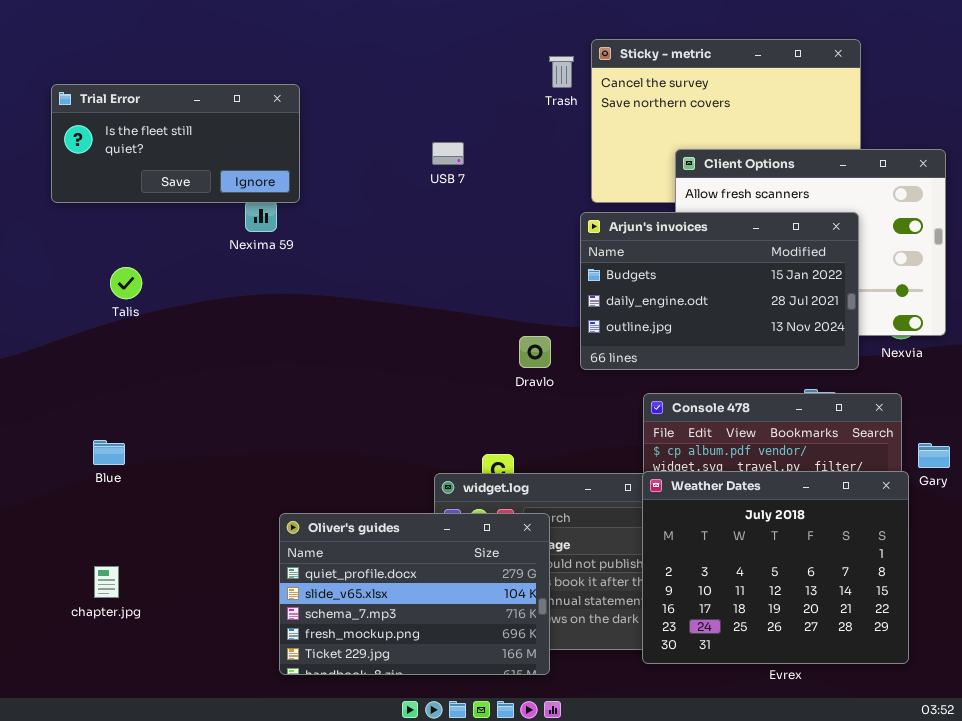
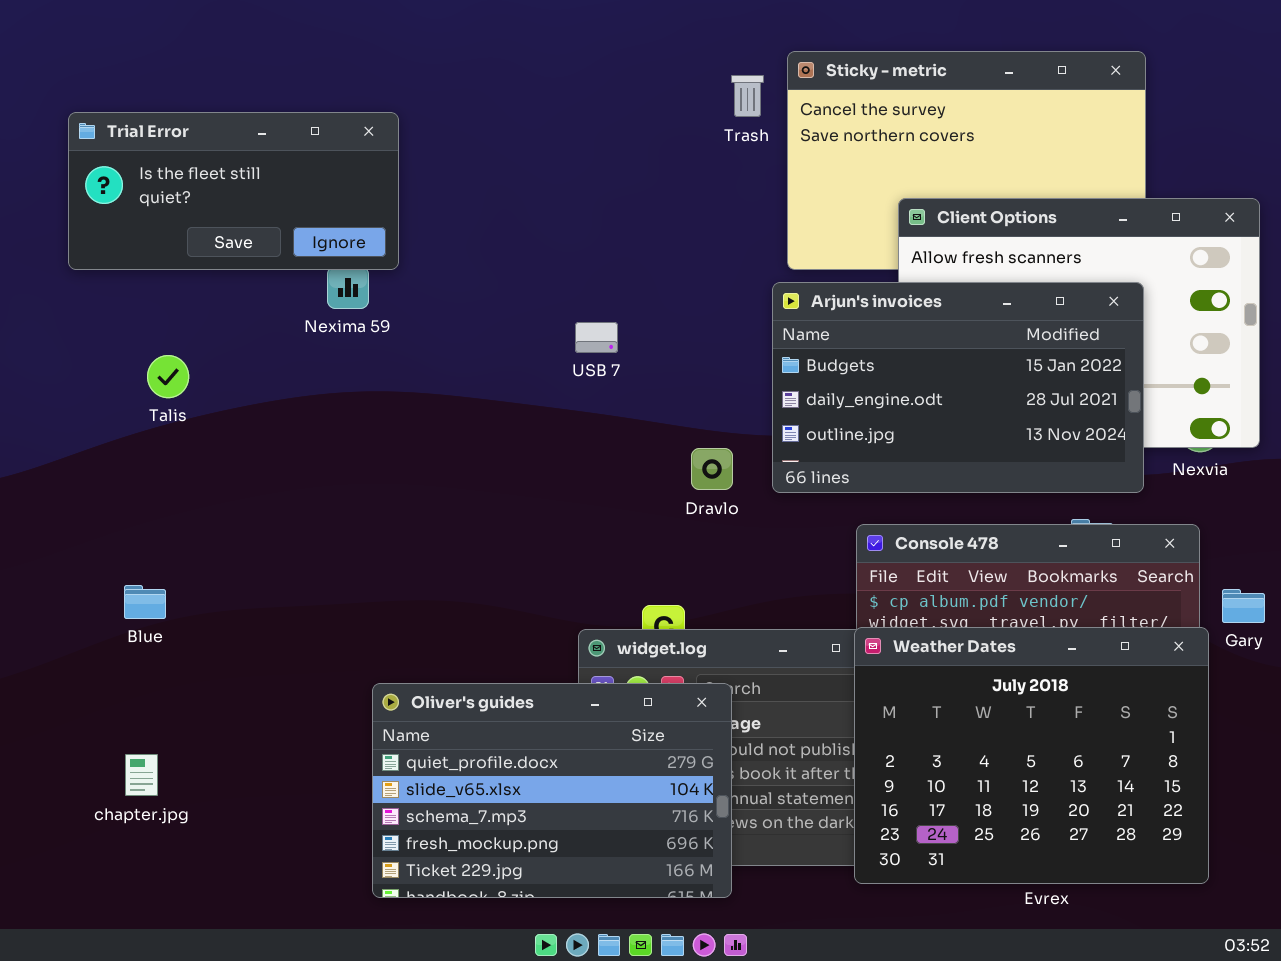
USB 7: [432,142,464,165] -> [575,322,618,353], moved

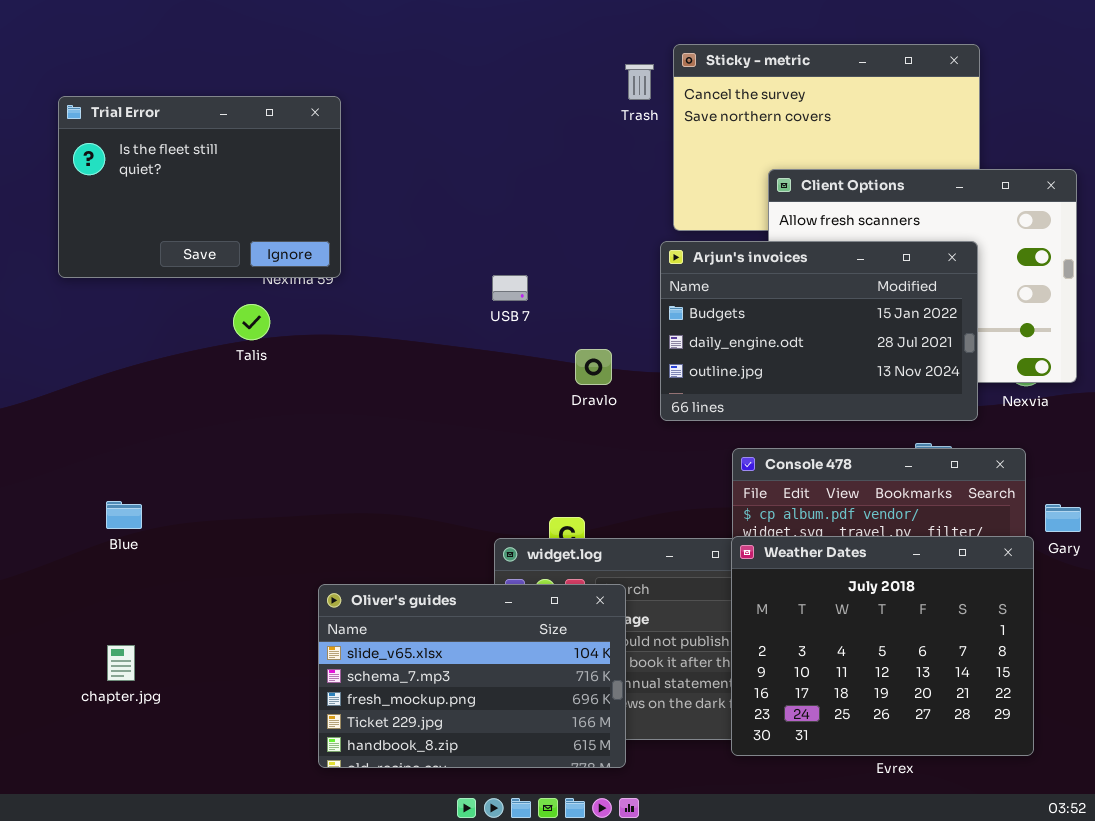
Trial Error: [68,112,399,270] -> [58,96,341,278], resized
Talis: [147,355,189,398] -> [233,304,270,340], moved
Dravlo: [691,448,733,490] -> [575,349,612,385], moved
Oliver's guides: [372,683,732,898] -> [318,584,626,768], scrolled down 1 row

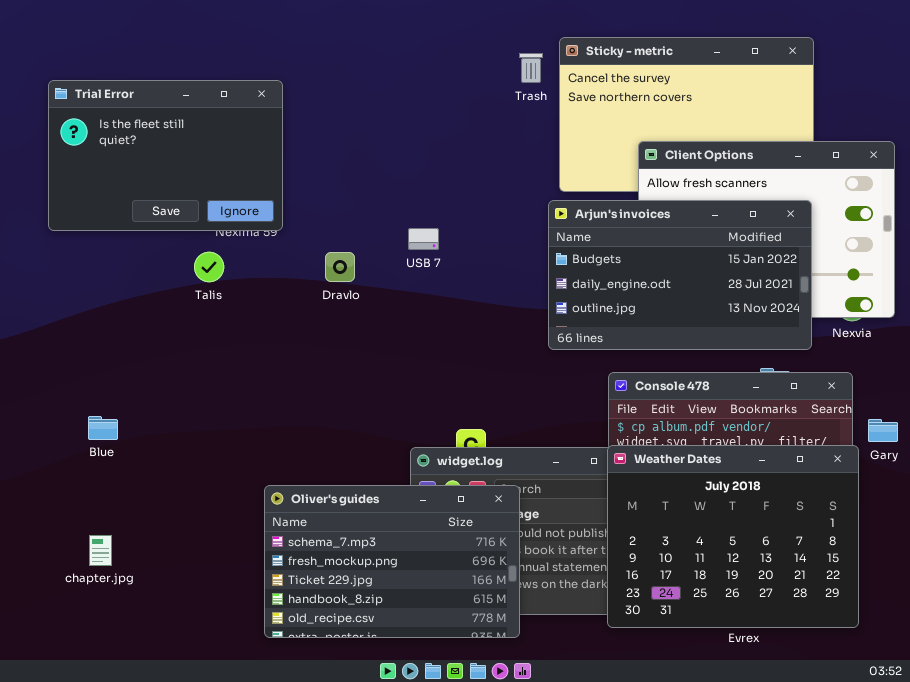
Dravlo: [575,349,612,385] -> [325,252,355,282], moved
Oliver's guides: [318,584,626,768] -> [264,485,520,638], scrolled down 1 row

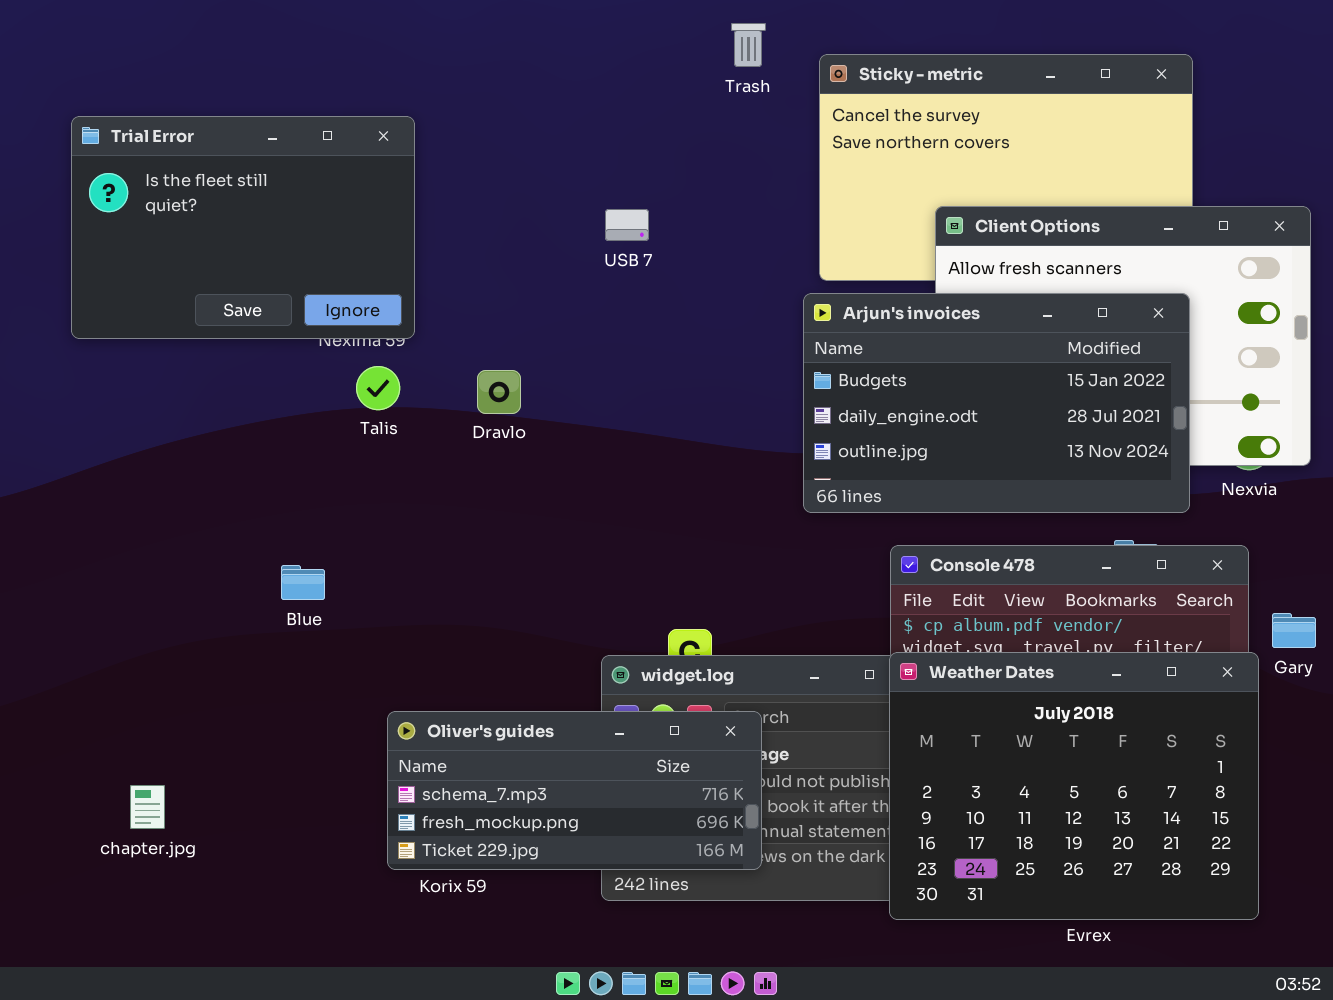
Trash: [519,53,543,83] -> [731,23,766,67], moved
USB 7: [408,228,439,250] -> [605,209,649,241], moved
Talis: [194,252,224,282] -> [356,366,400,410], moved
Blue: [88,416,118,440] -> [281,565,325,600], moved
Oliver's guides: [264,485,520,638] -> [387,711,762,870], resized

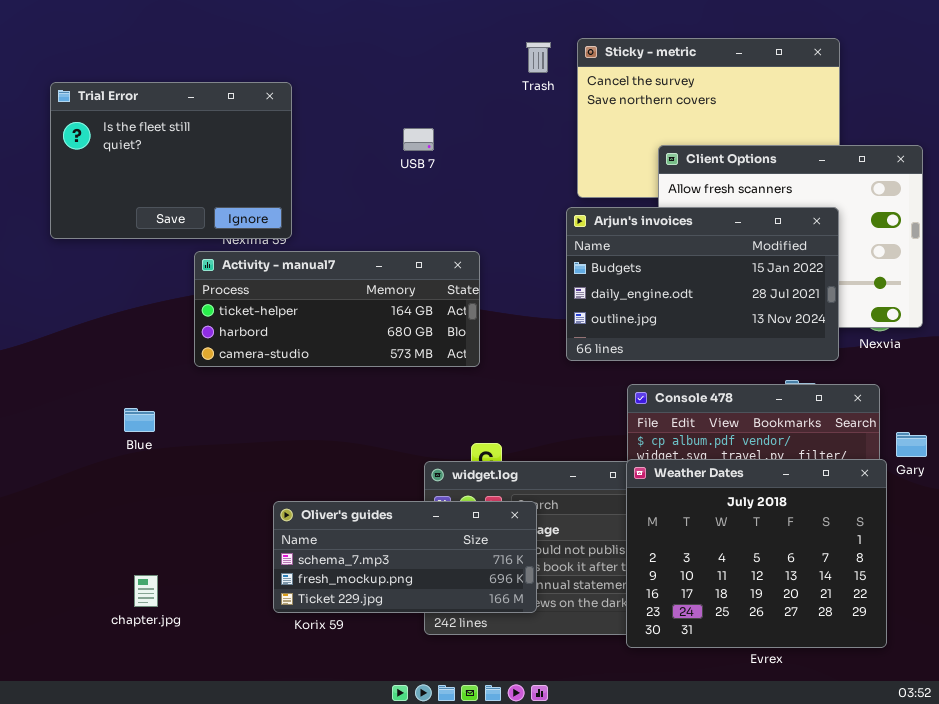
Trash: [731,23,766,67] -> [526,42,551,73], moved
USB 7: [605,209,649,241] -> [403,128,434,151], moved
Activity - manual7: none -> [194,251,480,367], opened
Blue: [281,565,325,600] -> [124,408,155,432], moved
chapter.jpg: [130,785,165,829] -> [134,575,158,607], moved

